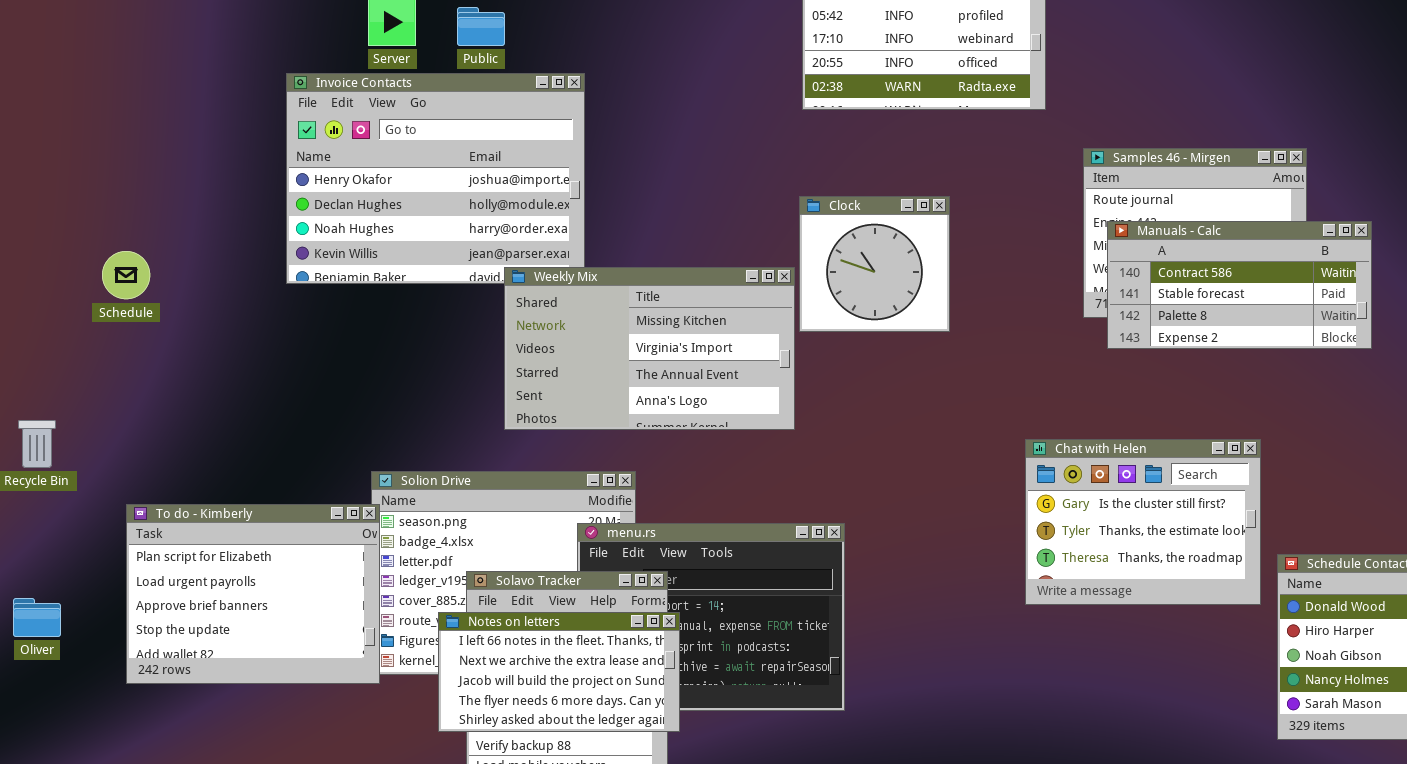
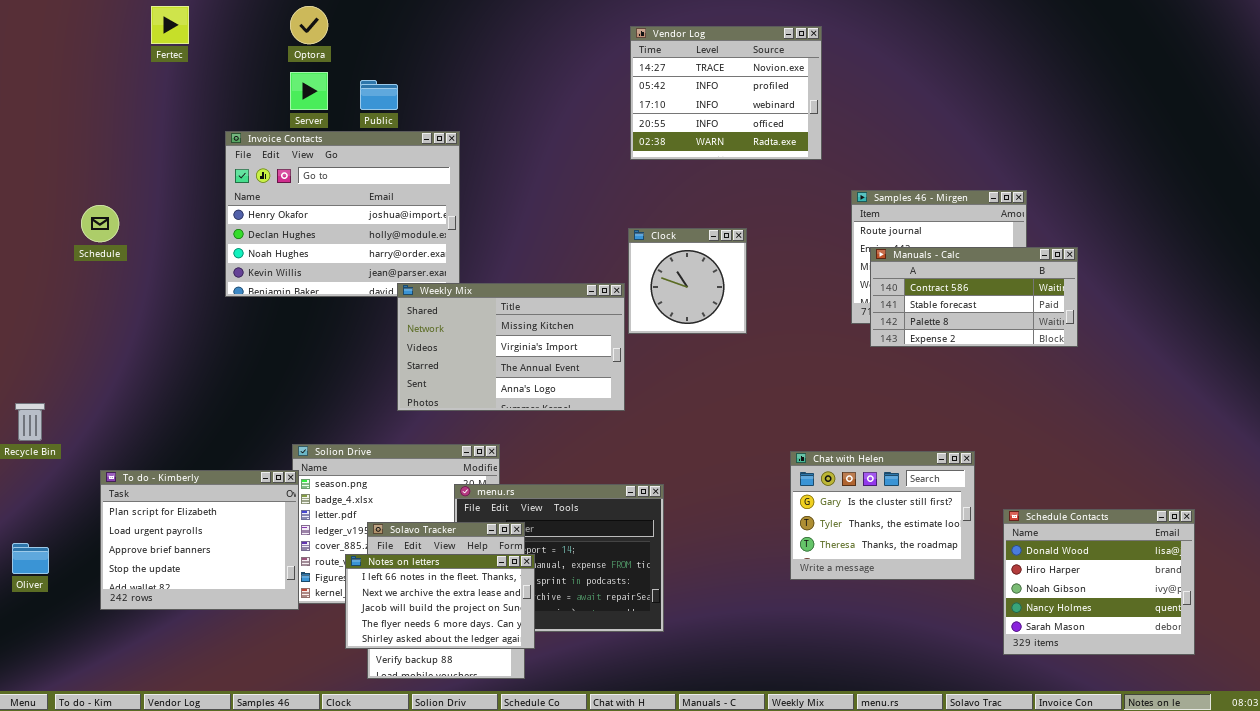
Schedule: [102,251,150,299] -> [81,205,119,242], moved
Chat with Helen: [1025,439,1261,605] -> [790,451,975,580], moved

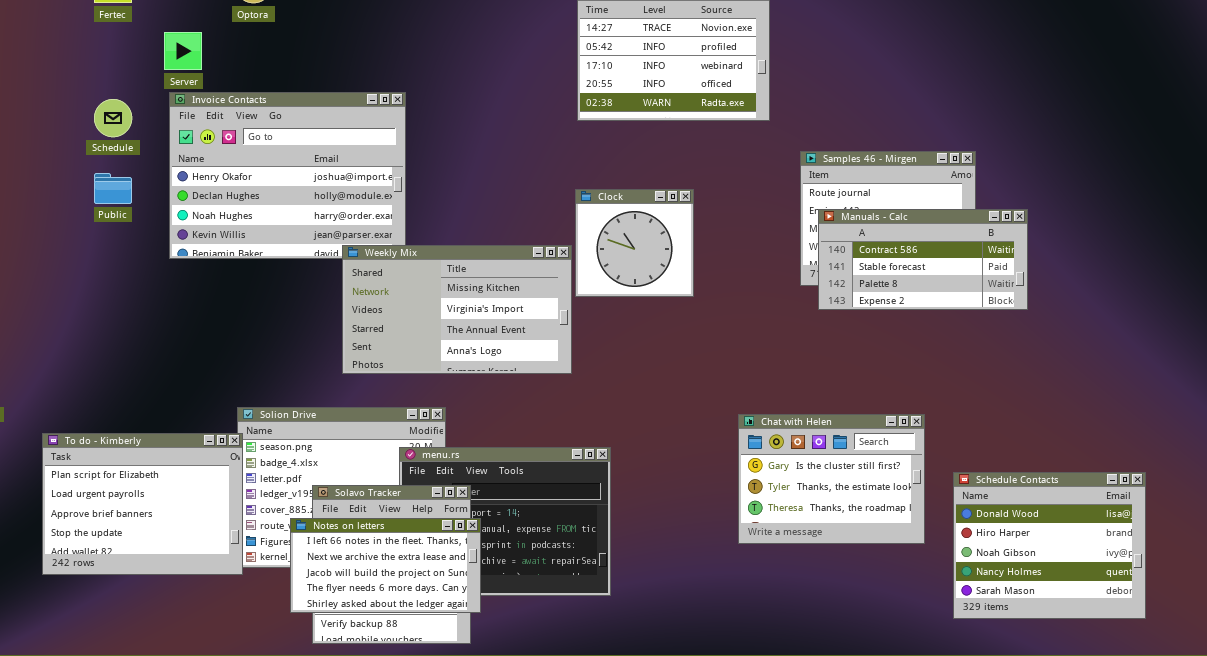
Server: [290,72,328,110] -> [164,32,202,70], moved
Public: [360,80,398,110] -> [94,173,132,204], moved
Schedule: [81,205,119,242] -> [94,99,132,137], moved

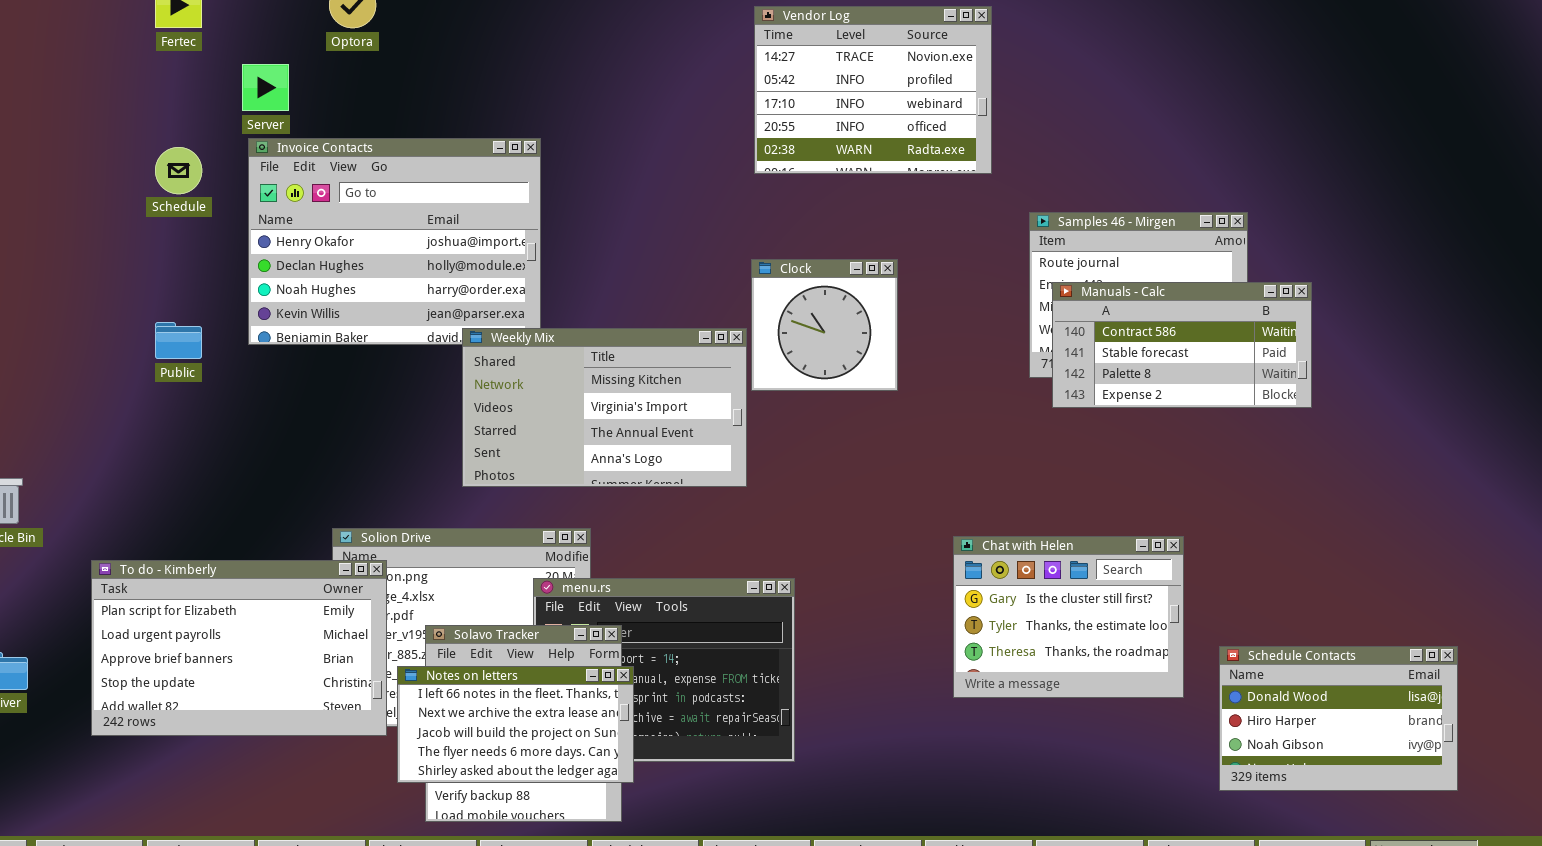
Public: [94,173,132,204] -> [155,322,202,359], moved
To do - Kimberly: [42,433,243,575] -> [91,560,387,736], resized
Schedule Contacts: [953,472,1146,619] -> [1219,646,1458,791], resized

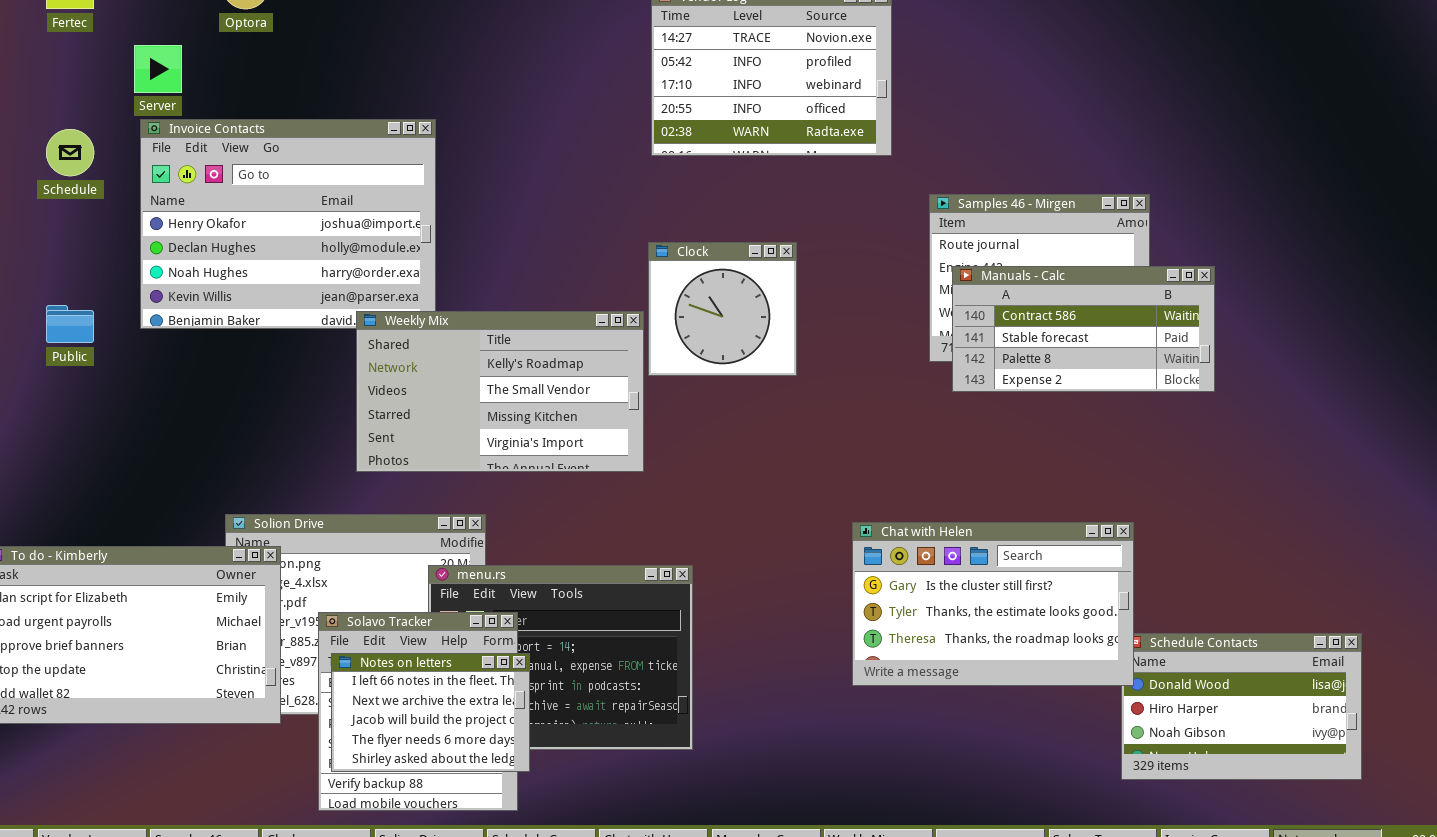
Weekly Mix: [462,328,747,487] -> [356,311,644,472], scrolled up 2 rows
Chat with Helen: [953,536,1184,698] -> [852,522,1134,686], resized
Notes on letters: [397,666,634,783] -> [331,653,530,772], resized

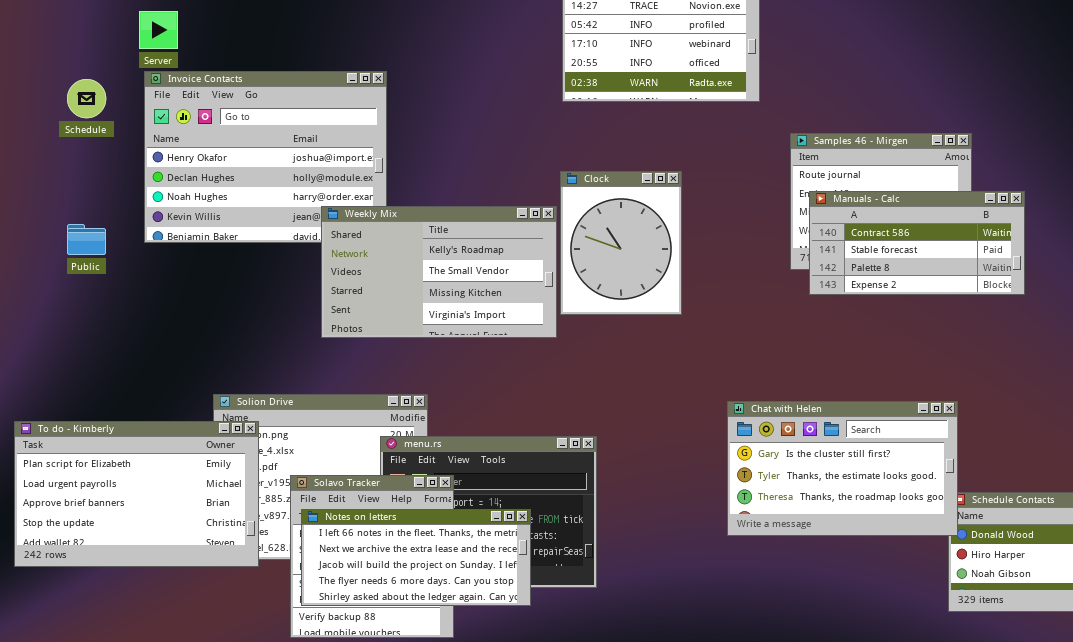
Clock: [648,242,797,376] -> [560,171,682,315], resized
Weekly Mix: [356,311,644,472] -> [321,206,557,338], moved
Notes on letters: [331,653,530,772] -> [301,509,531,606], resized

